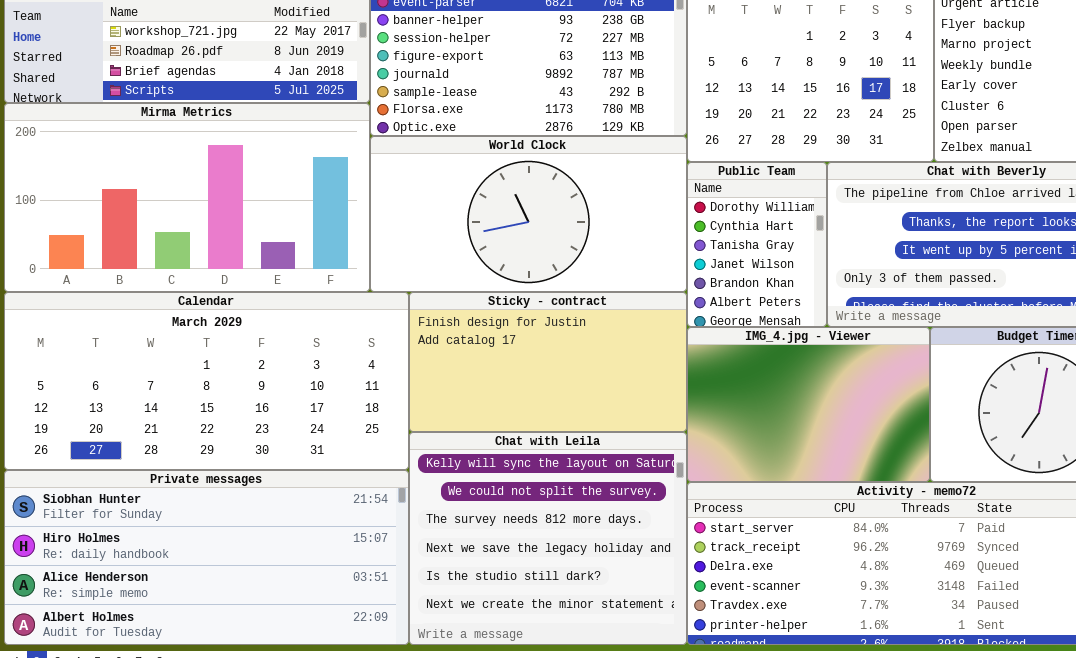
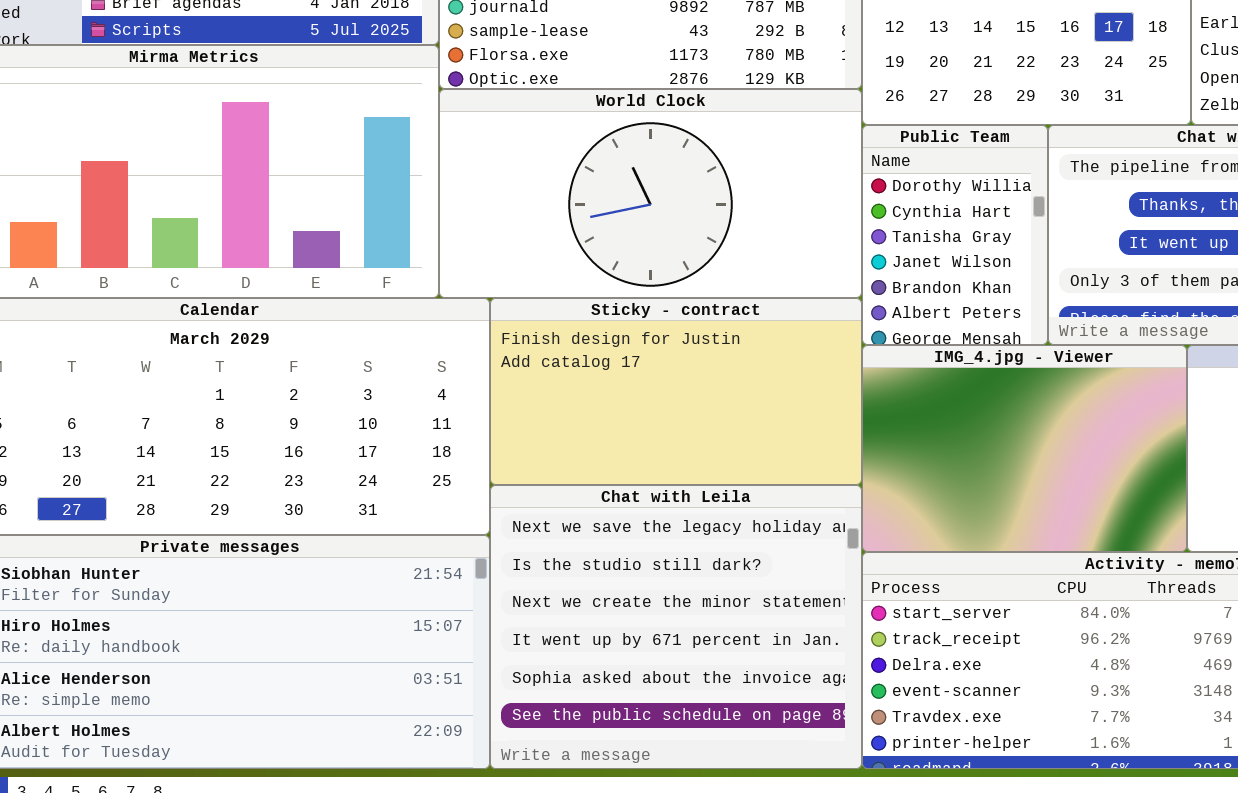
Chat with Leila: [409,432,687,645] -> [490,485,862,769], scrolled down 3 rows

